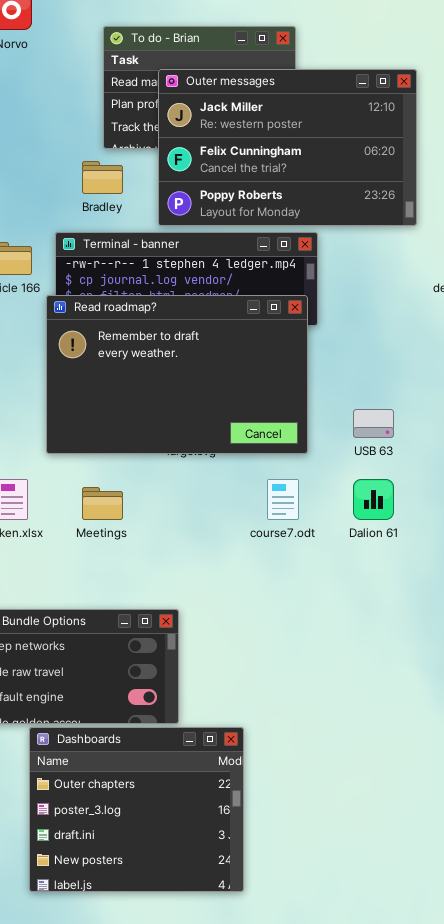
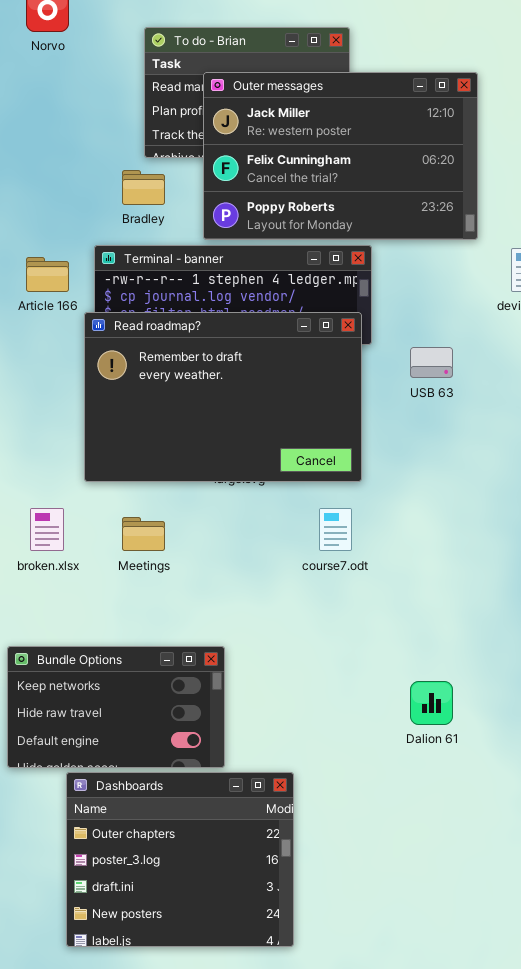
USB 63: [353,409,394,438] -> [410,347,453,378], moved
Dalion 61: [353,479,394,520] -> [410,681,453,725], moved

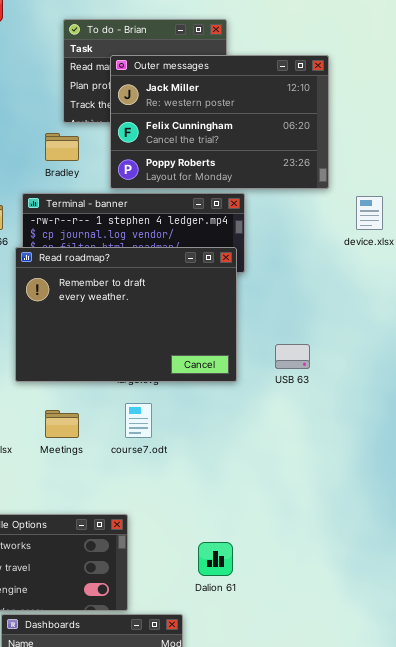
USB 63: [410,347,453,378] -> [275,344,310,369], moved
course7.odt: [319,508,352,551] -> [125,403,152,438], moved
Dalion 61: [410,681,453,725] -> [198,542,233,576], moved

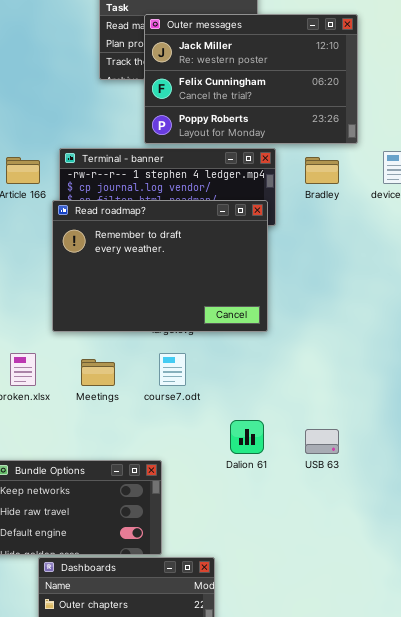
Bradley: [45,133,79,161] -> [305,157,339,184], moved
USB 63: [275,344,310,369] -> [305,429,339,454], moved
Dalion 61: [198,542,233,576] -> [230,420,264,454], moved

